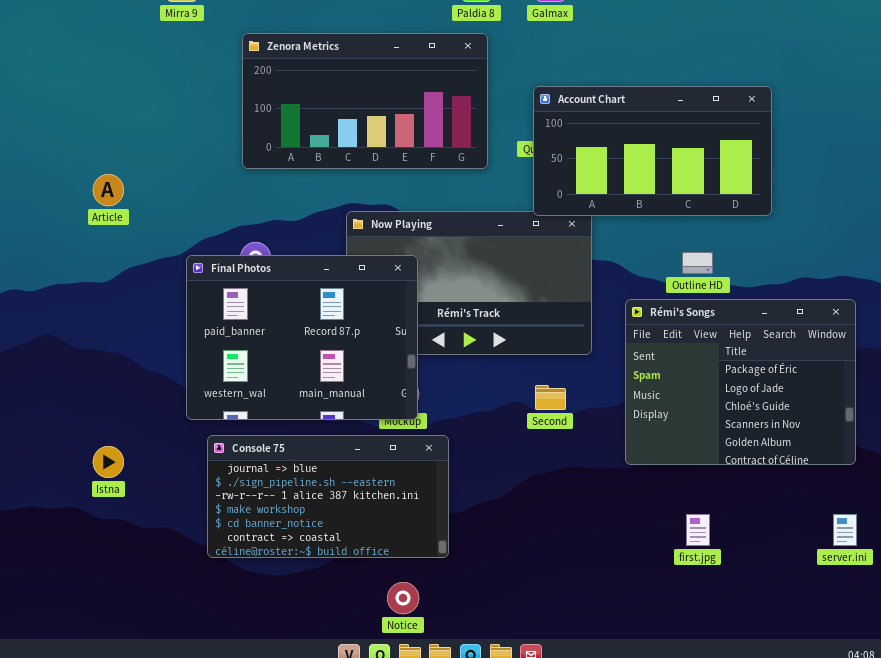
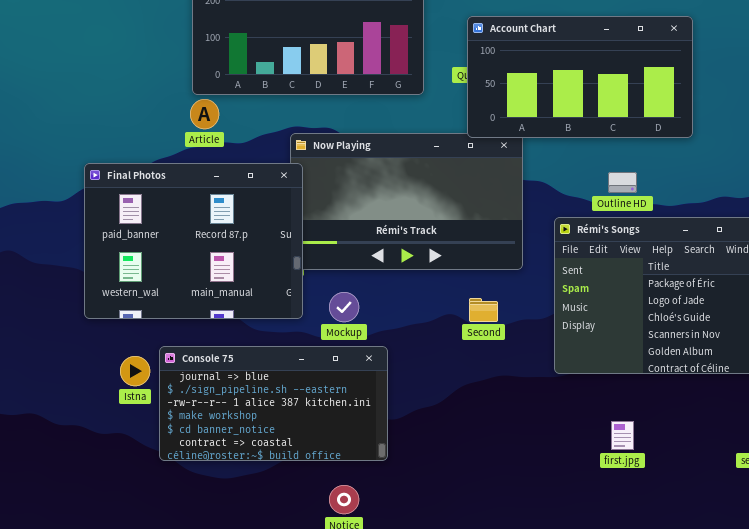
Article: [93,174,124,206] -> [190,99,219,129], moved
Final Photos: [186,255,418,420] -> [84,163,303,319], moved
Istna: [93,446,124,478] -> [120,356,150,386], moved

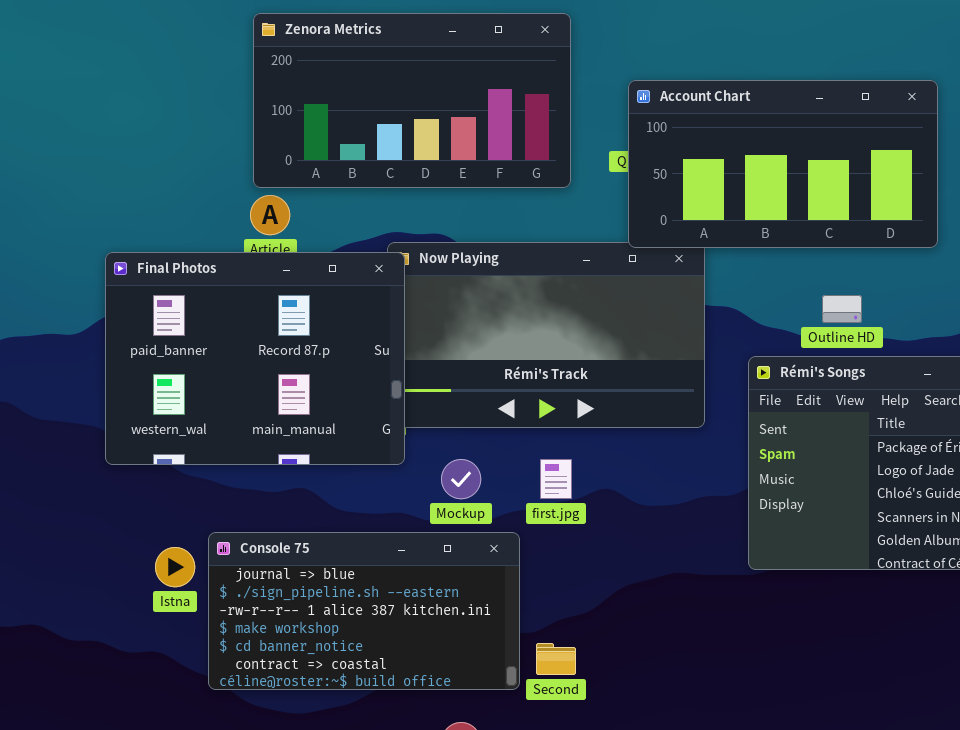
Final Photos: [84,163,303,319] -> [105,252,405,465], moved
Second: [469,298,498,322] -> [536,643,576,675], moved
first.jpg: [611,421,634,450] -> [540,459,572,499], moved

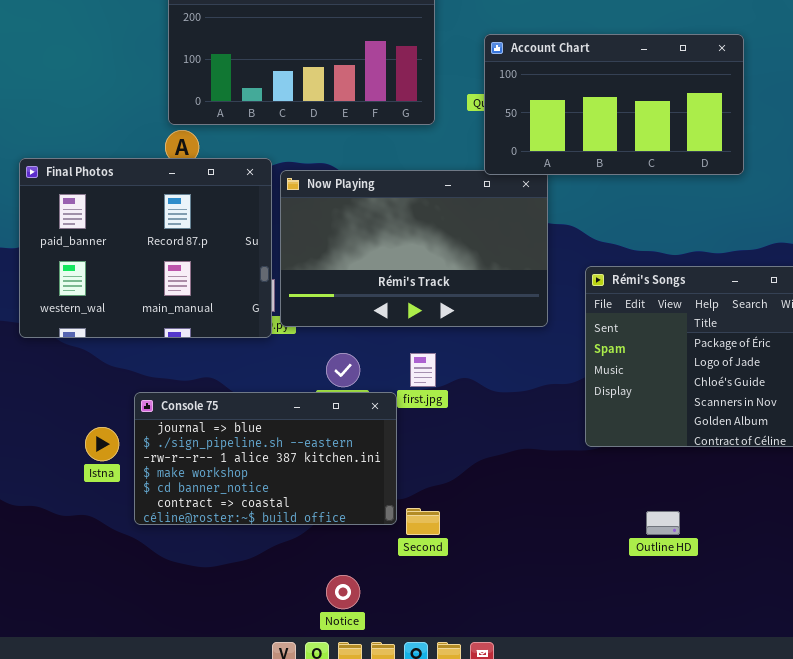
Final Photos: [105,252,405,465] -> [19,158,272,338], moved
Outline HD: [822,295,862,323] -> [646,511,680,535], moved
Console 75: [208,532,520,690] -> [134,392,397,525], moved

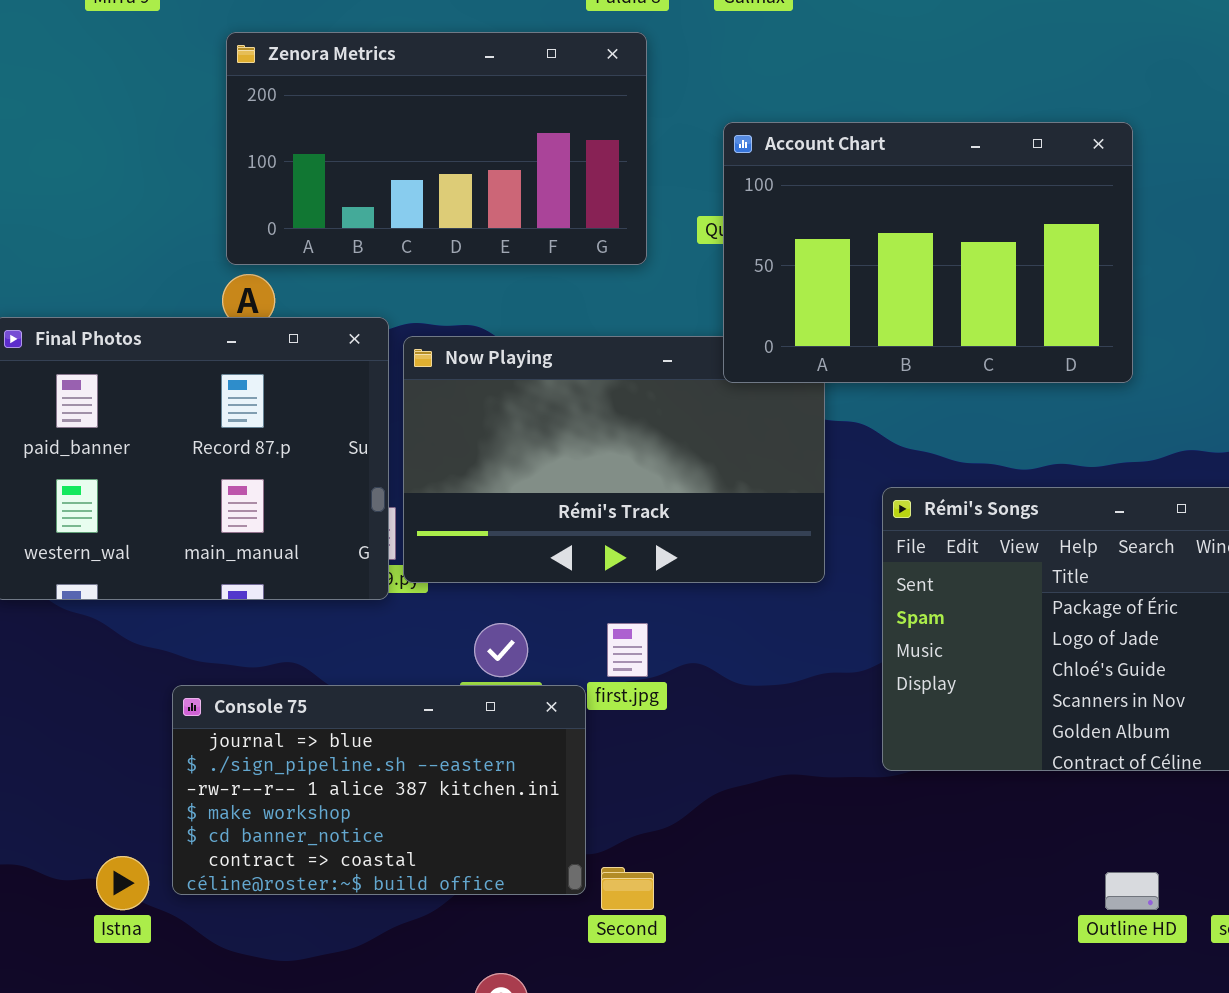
Account Chart: [484,34,744,175] -> [723,122,1133,383], resized
Istna: [85,427,119,461] -> [96,856,149,910], moved
Outline HD: [646,511,680,535] -> [1105,872,1159,910], moved

